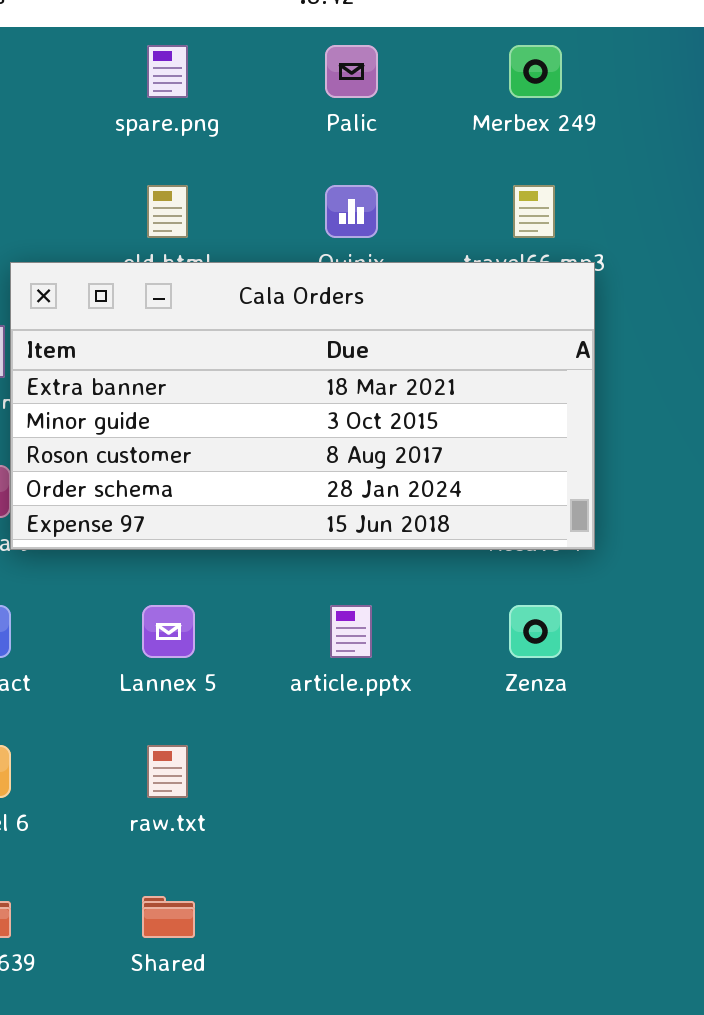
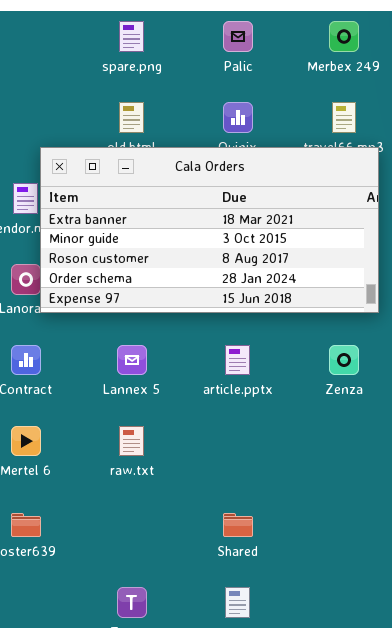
Shared: [142,896,195,938] -> [223,513,253,537], moved

